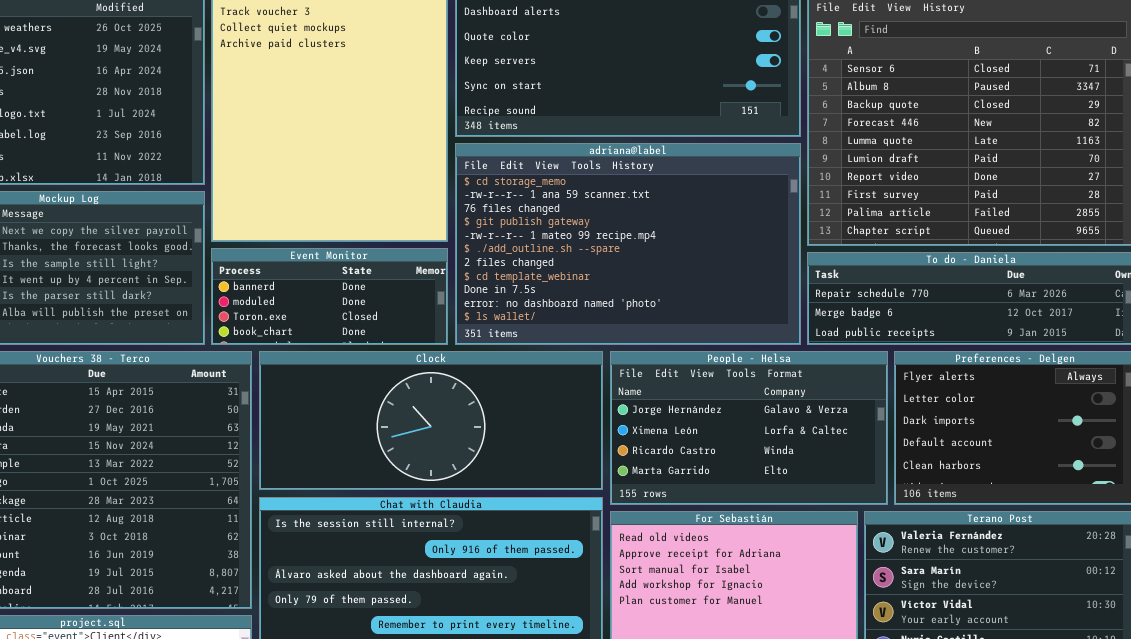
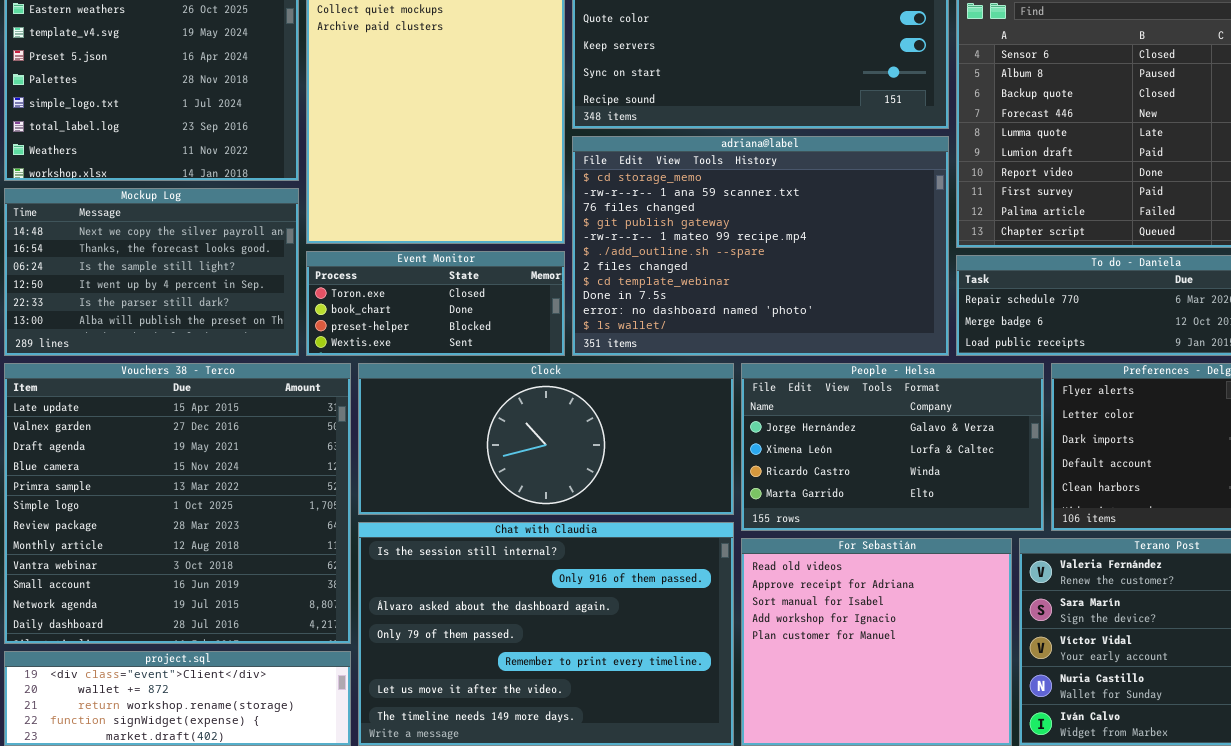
Event Monitor: [211,248,448,345] -> [306,251,565,356], scrolled down 2 rows

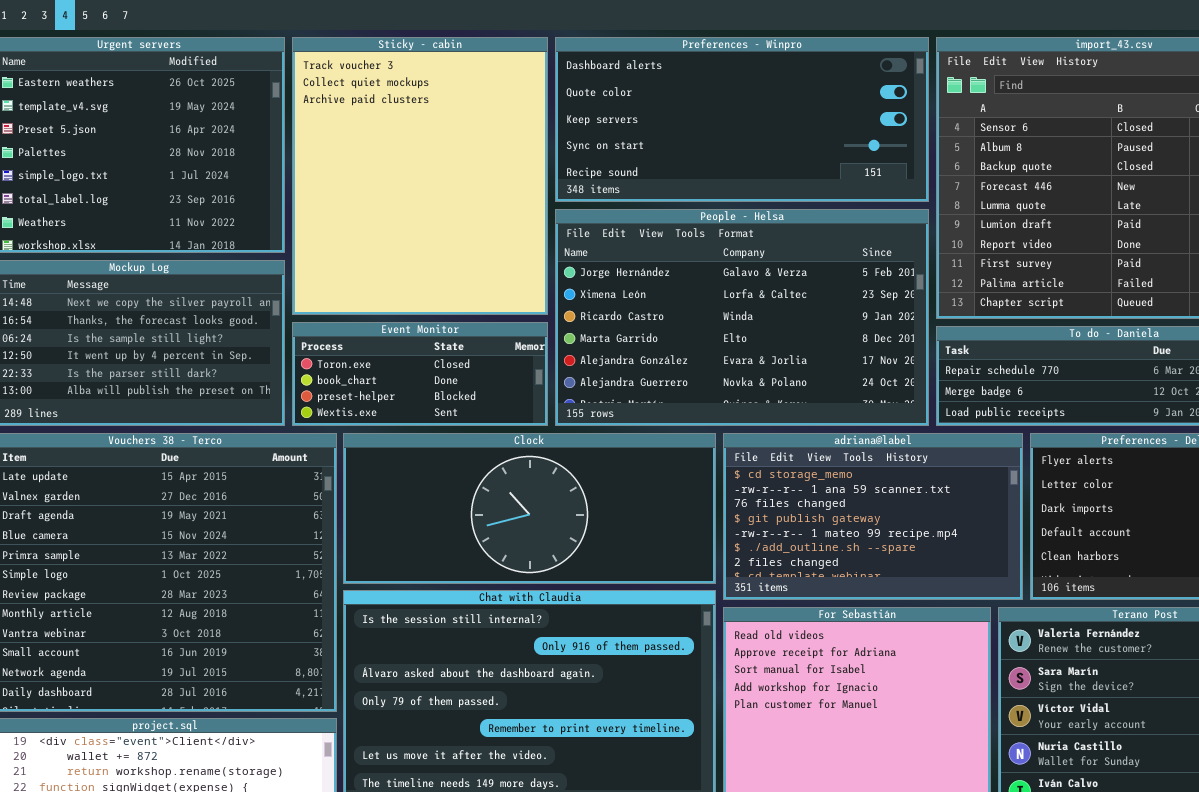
adriana@label: [572,136,949,356] -> [723,433,1023,600], moved, resized
People - Helsa: [741,363,1044,531] -> [555,209,929,426], moved, resized

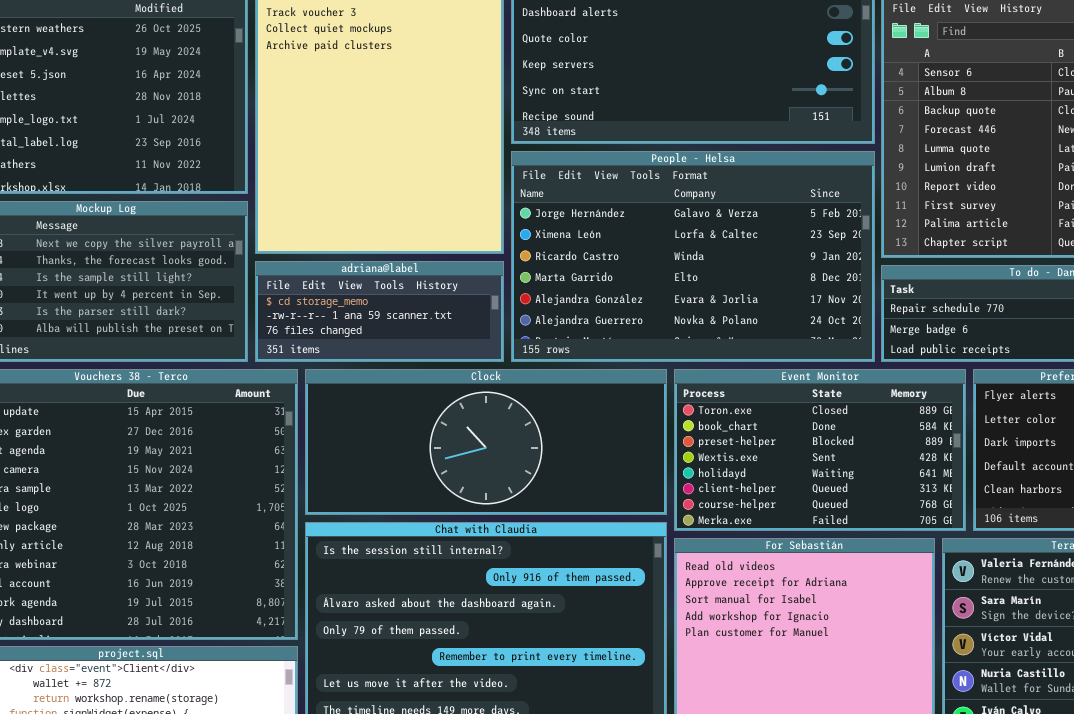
Event Monitor: [292,322,548,426] -> [674,369,966,531], moved, resized
adriana@label: [723,433,1023,600] -> [255,261,504,362], moved, resized

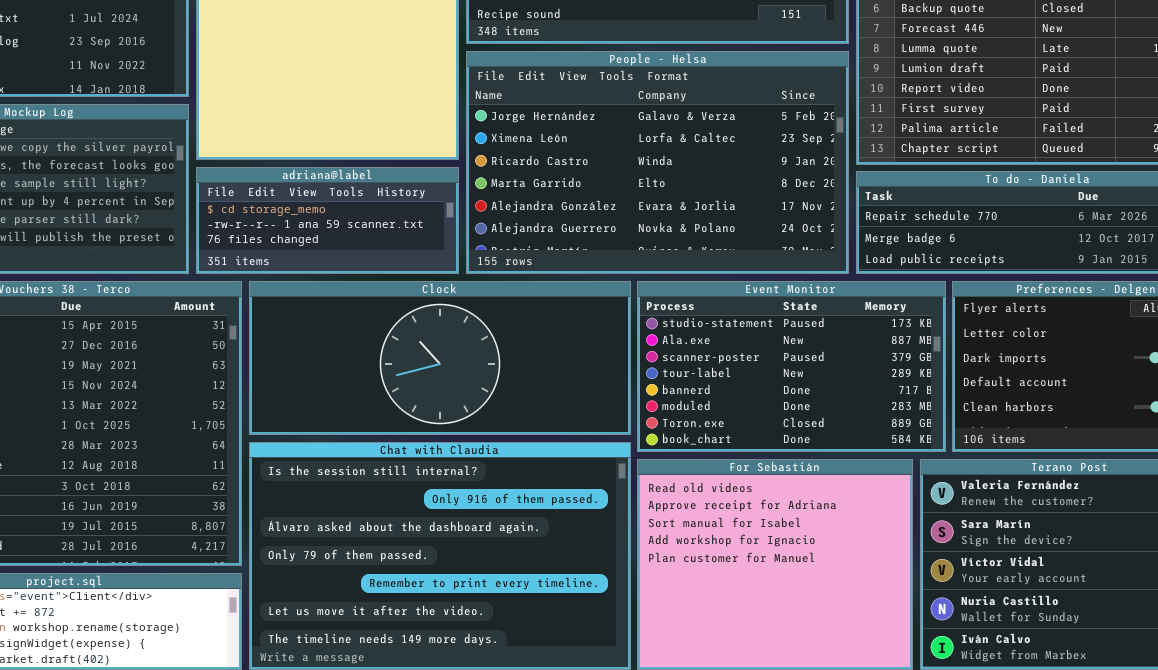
Event Monitor: [674,369,966,531] -> [637,281,946,452], scrolled up 6 rows

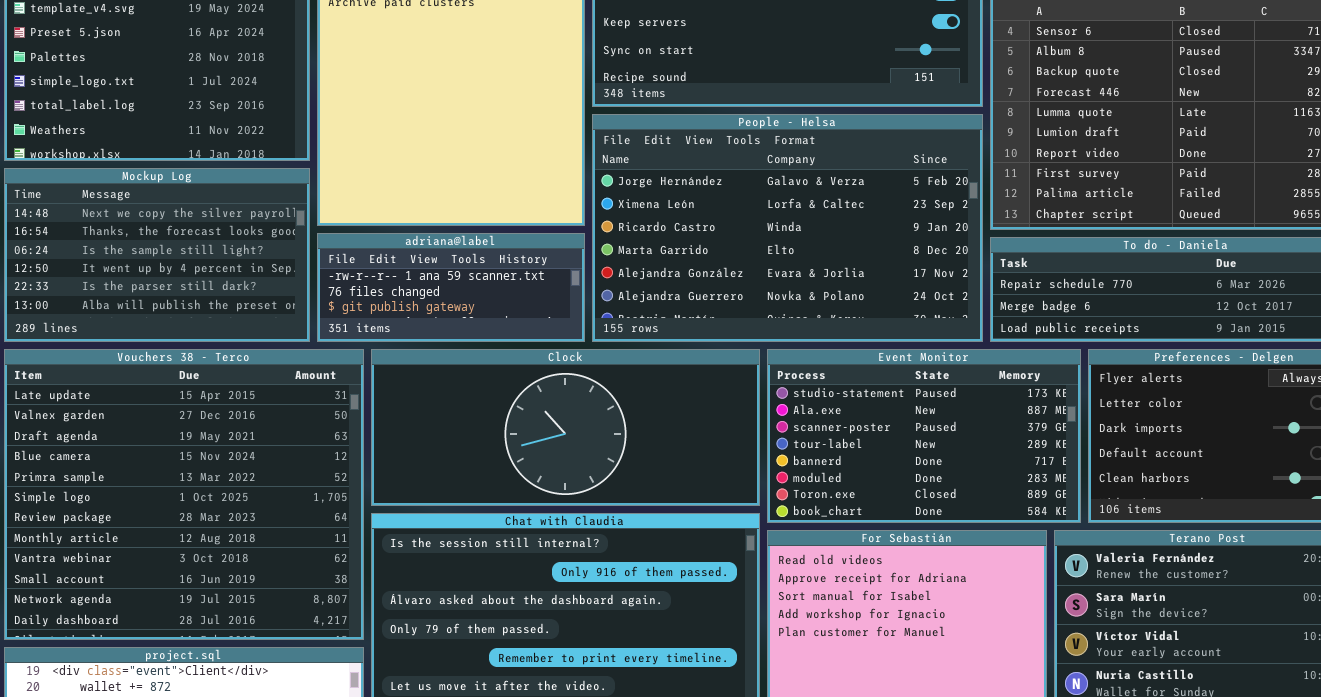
adriana@label: [196,167,459,274] -> [317,233,585,342], scrolled down 1 row

